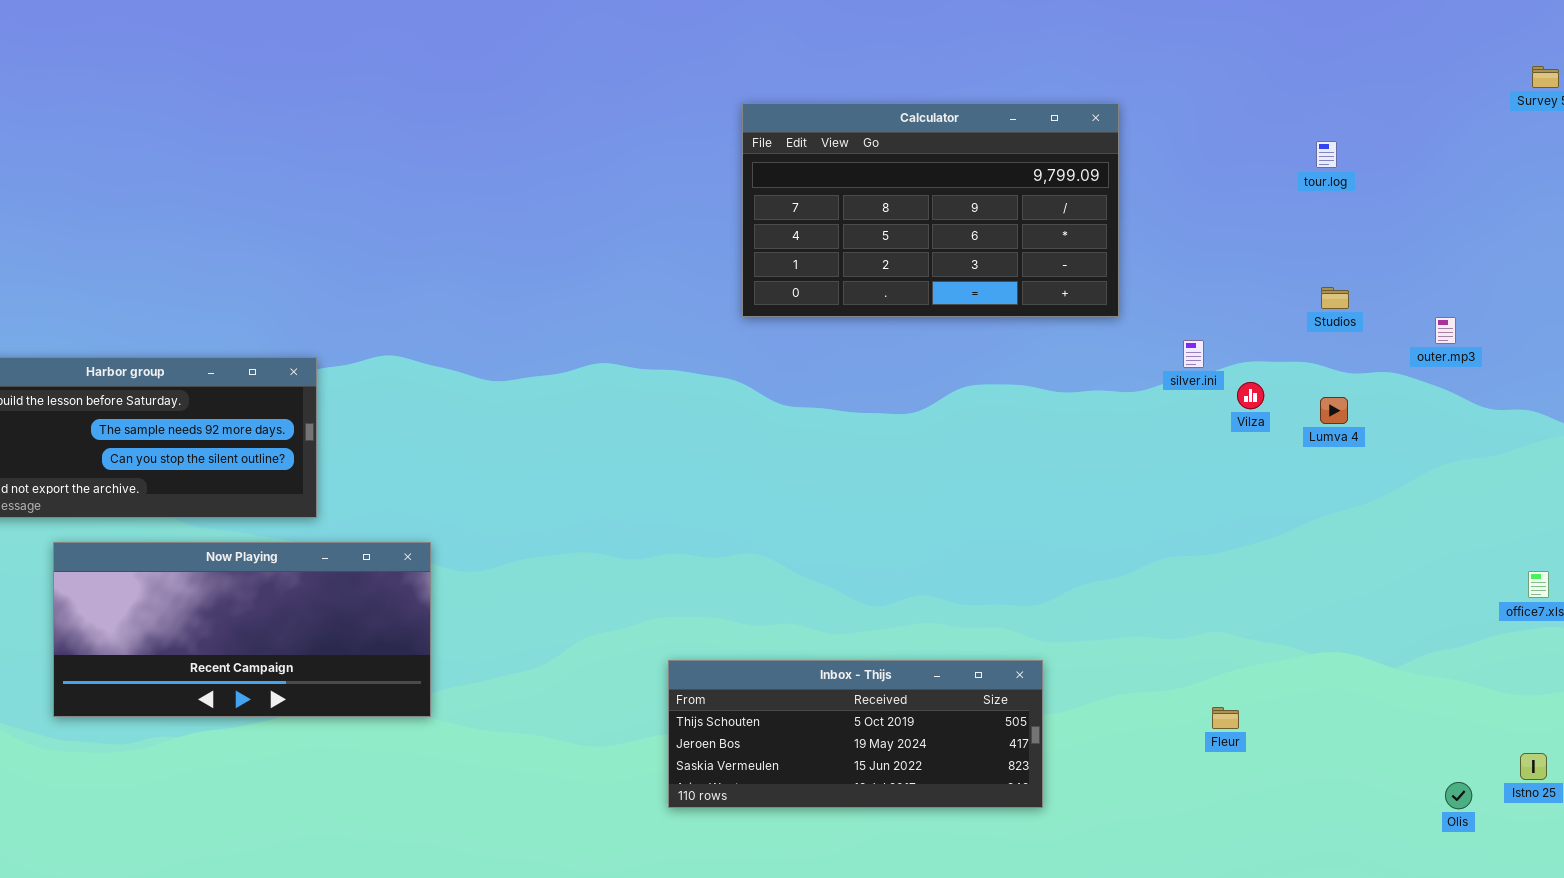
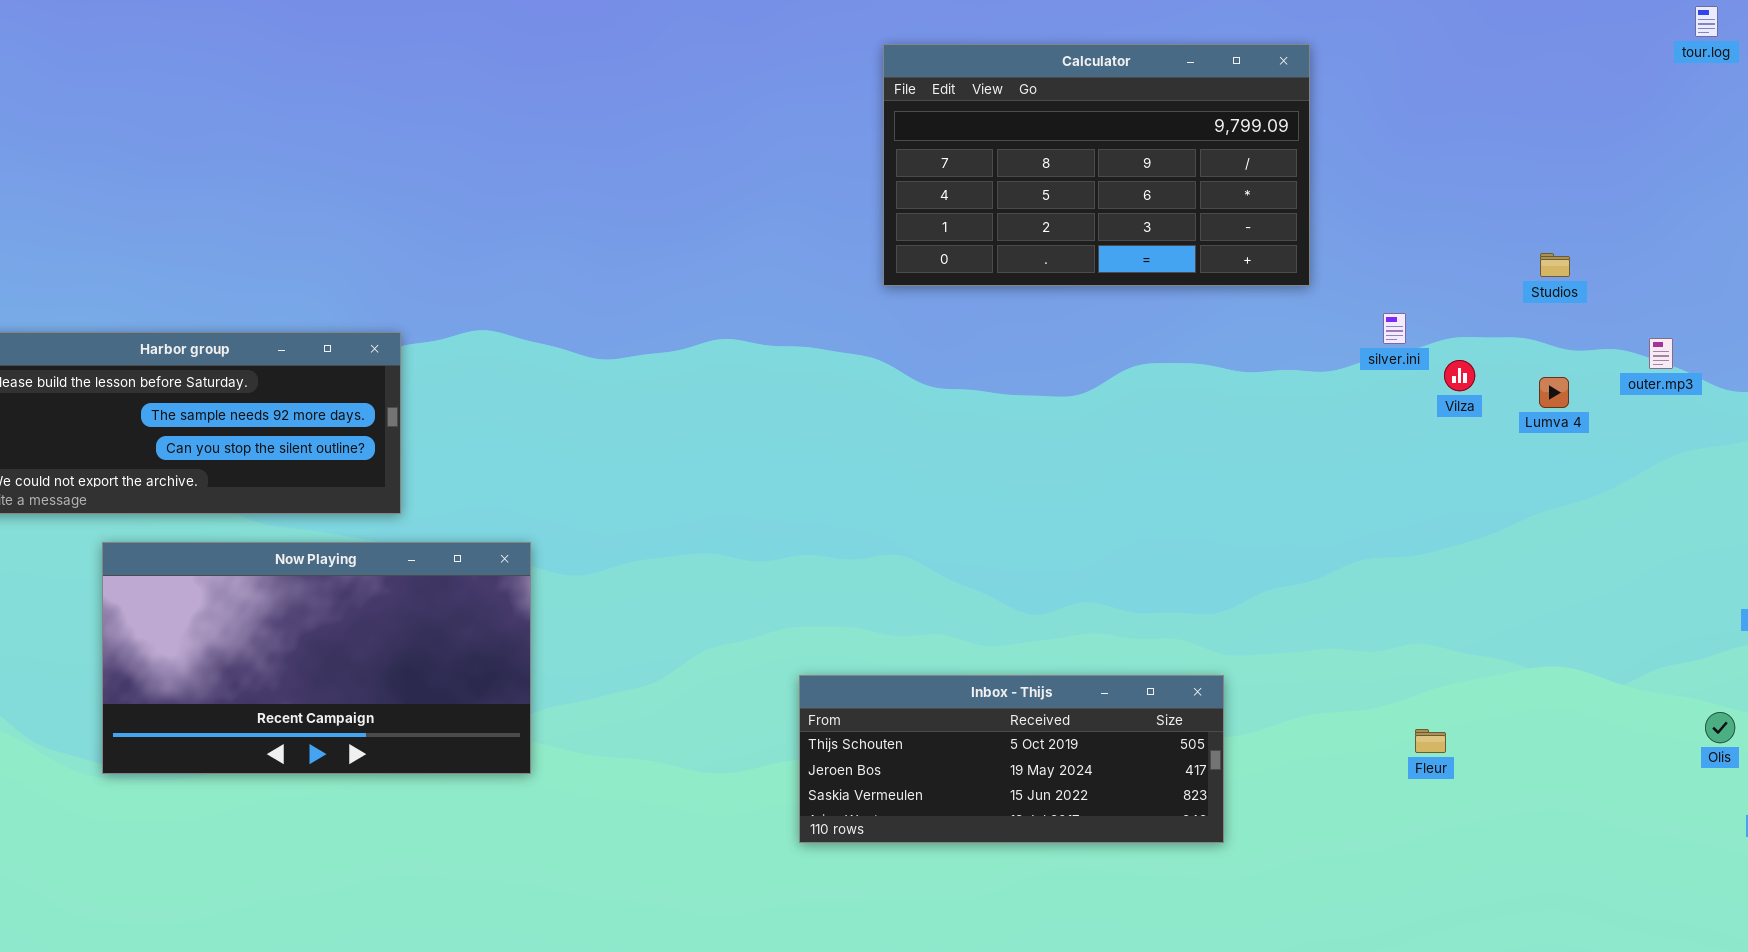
tour.log: [1316,141,1337,168] -> [1695,6,1718,37], moved
outer.mp3: [1435,317,1456,344] -> [1649,338,1673,369], moved
Now Playing: [53,542,431,717] -> [102,542,531,774], resized
Olis: [1445,782,1472,809] -> [1705,712,1735,743], moved

